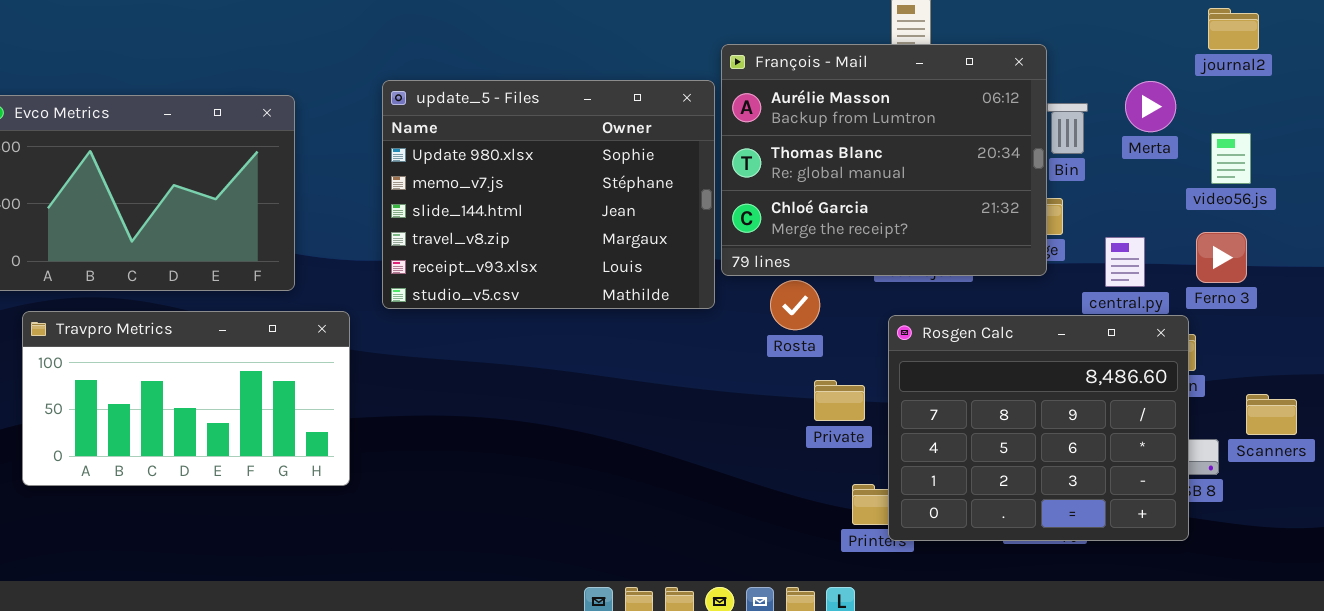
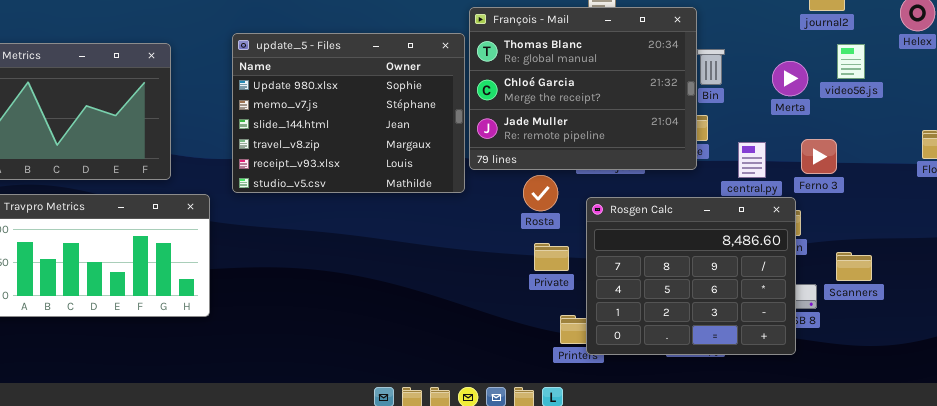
François - Mail: [721,44,1047,276] -> [469,7,697,170], scrolled down 1 row
Merta: [1125,81,1176,132] -> [772,61,808,96], moved
video56.js: [1211,133,1251,184] -> [837,44,865,79], moved
Rosta: [770,280,820,330] -> [523,175,558,211], moved

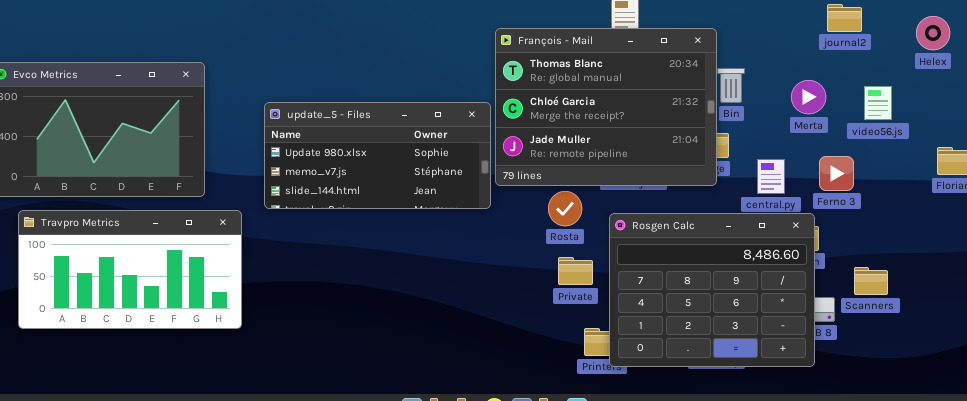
update_5 - Files: [232,33,465,193] -> [264,102,491,209], resized
video56.js: [837,44,865,79] -> [864,86,892,120], moved

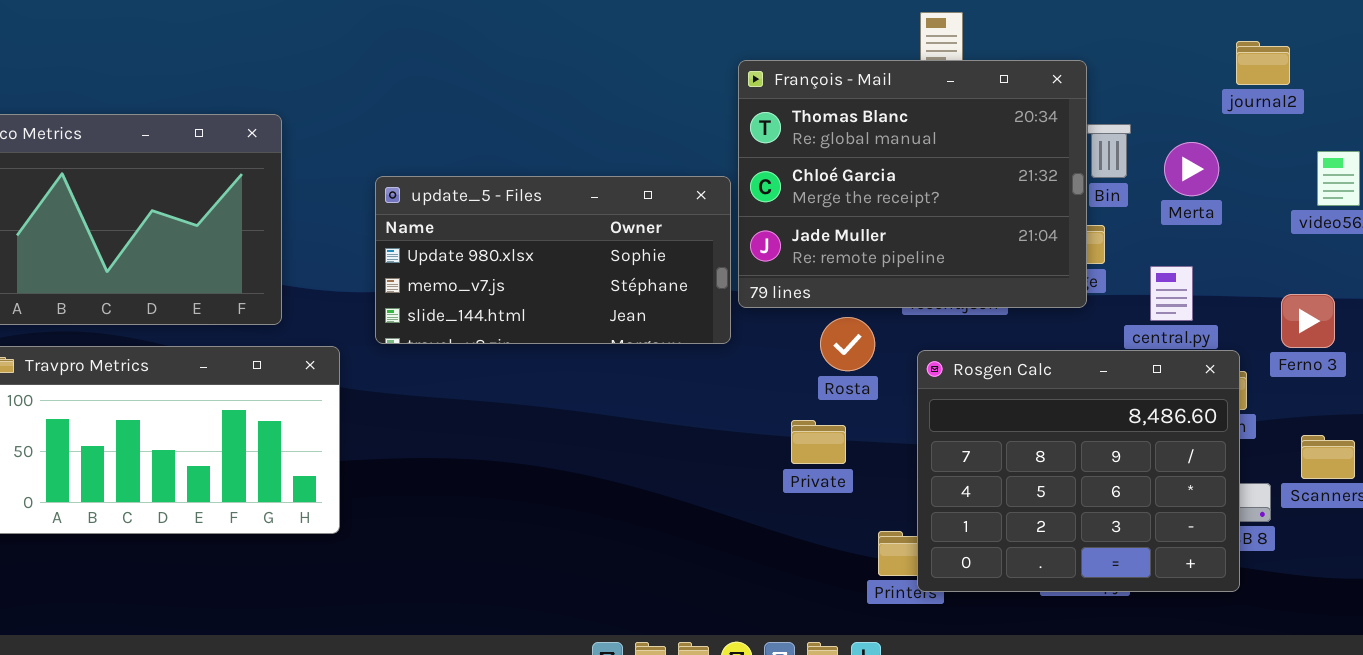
journal2: [827,4,862,32] -> [1236,41,1290,85], moved
Merta: [791,80,826,114] -> [1164,142,1219,196], moved
Ferno 3: [819,156,854,191] -> [1281,294,1335,348], moved
Private: [558,257,593,285] -> [791,420,846,464], moved

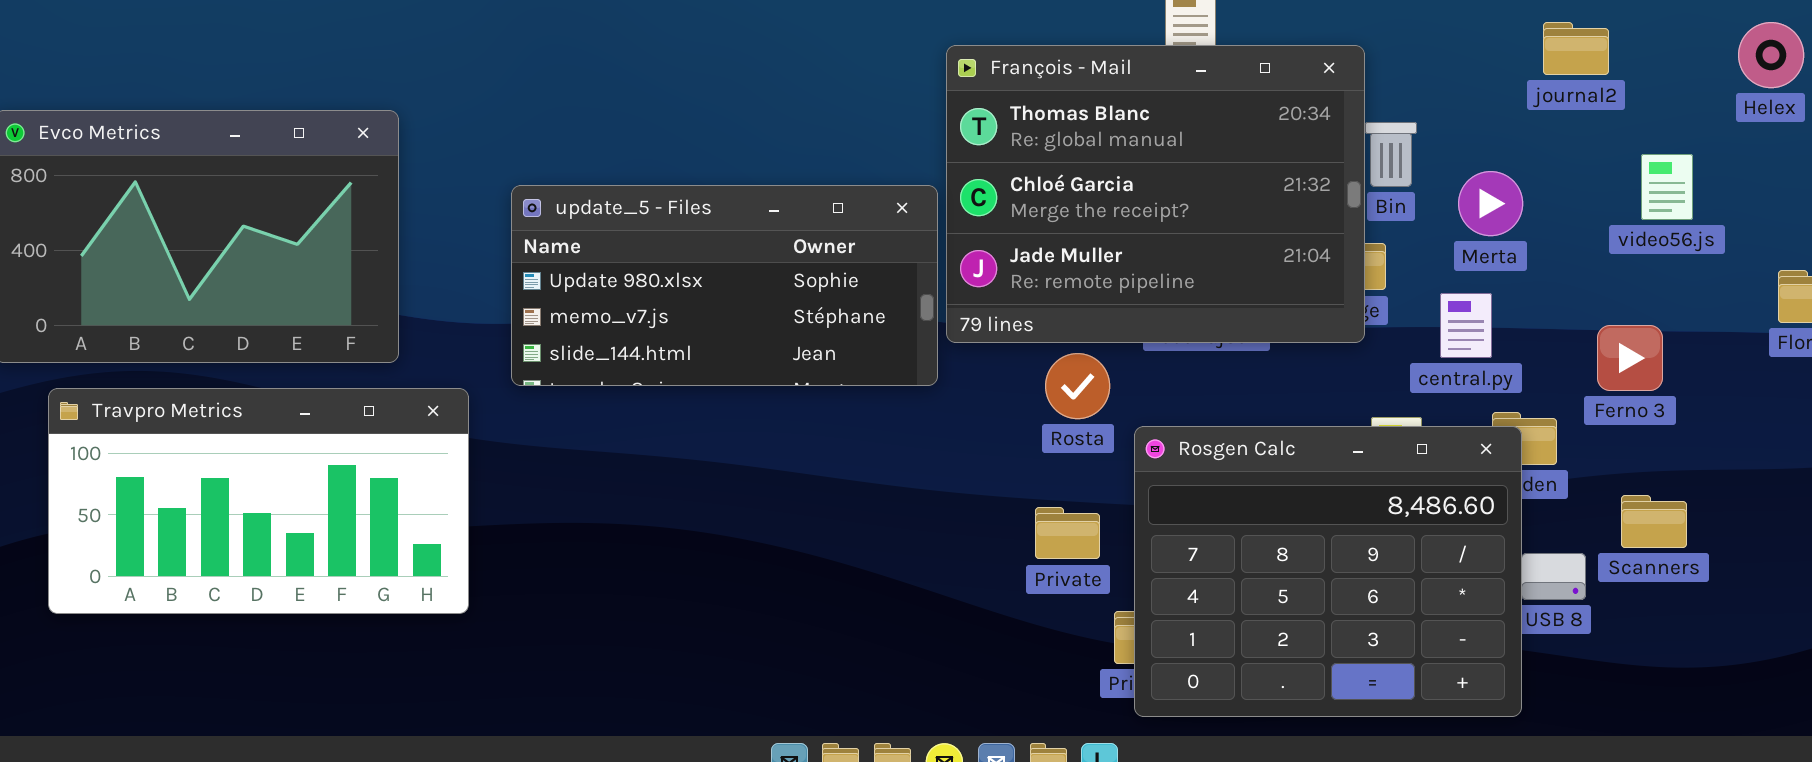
Merta: [1164,142,1219,196] -> [1458,171,1523,236], moved
Rosgen Calc: [917,350,1240,592] -> [1134,426,1522,717], moved
Private: [791,420,846,464] -> [1035,507,1100,559], moved

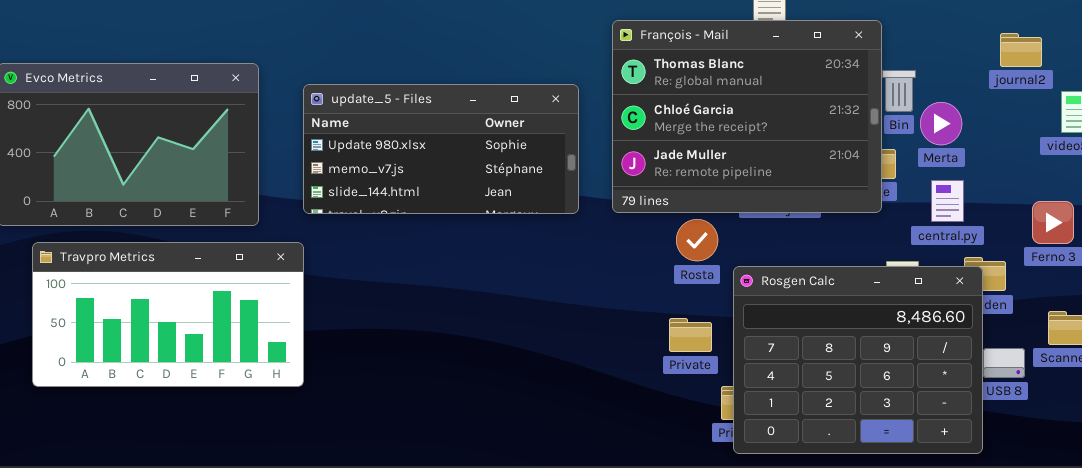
journal2: [1543,22,1609,75] -> [1000,33,1042,67], moved
Merta: [1458,171,1523,236] -> [920,102,962,145], moved
update_5 - Files: [511,185,938,386] -> [303,84,579,214], moved

